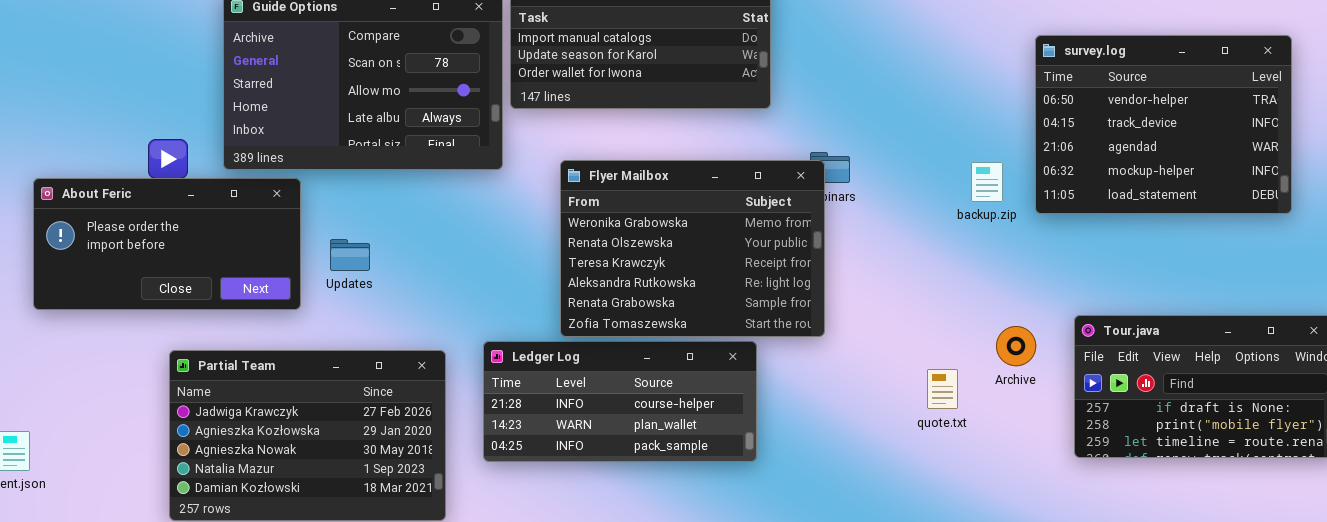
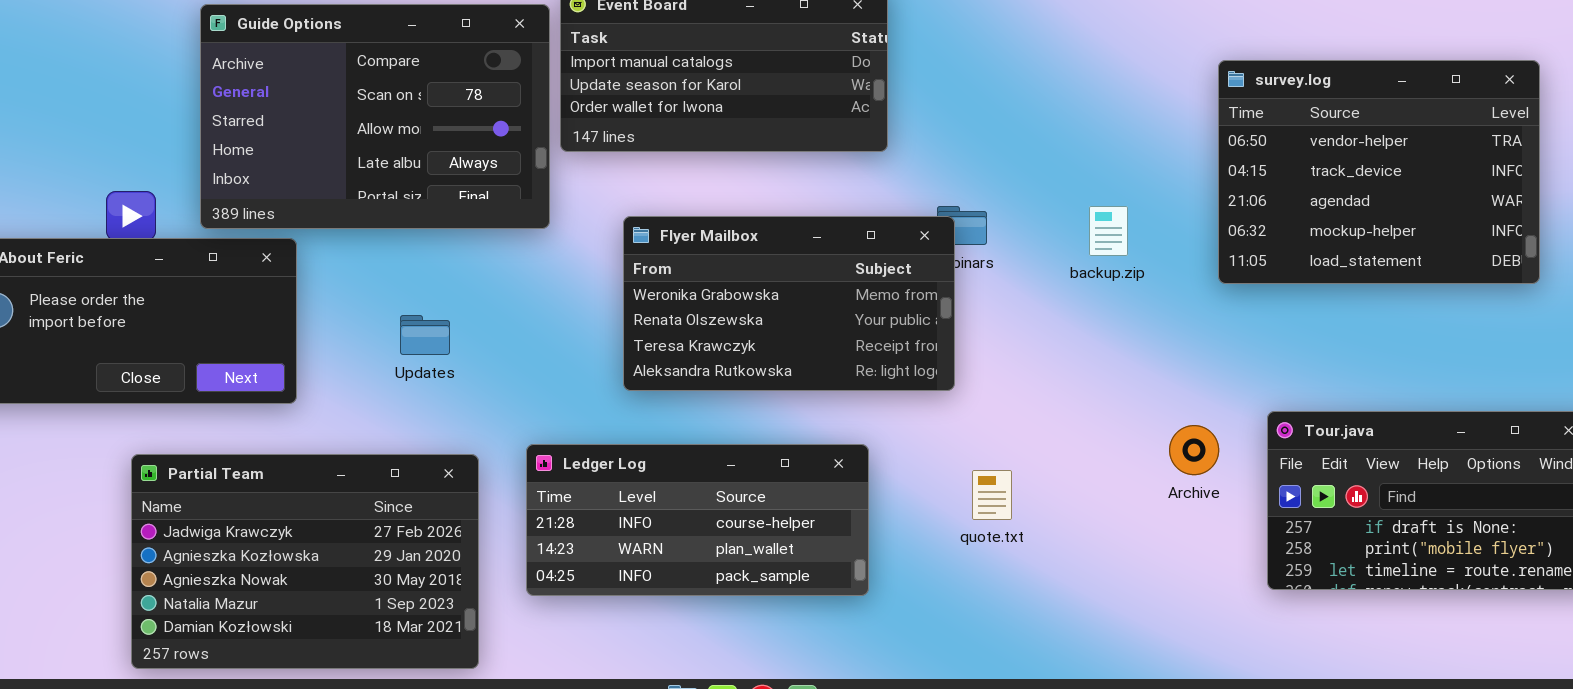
Flyer Mailbox: [560,160,825,337] -> [623,216,955,391], resized
backup.zip: [971,162,1003,202] -> [1089,206,1128,256], moved
Updates: [330,239,370,271] -> [400,315,450,355], moved
quote.txt: [927,369,958,409] -> [972,470,1012,520], moved

